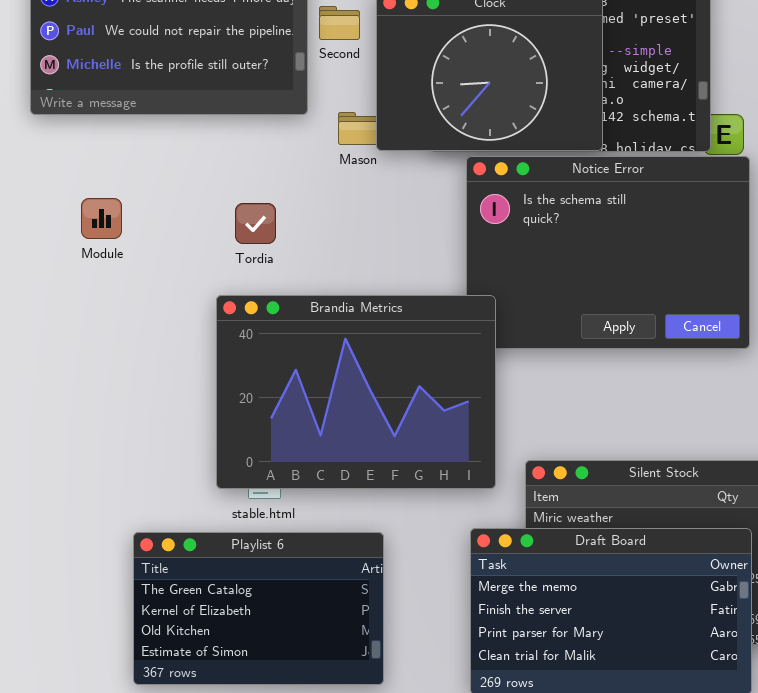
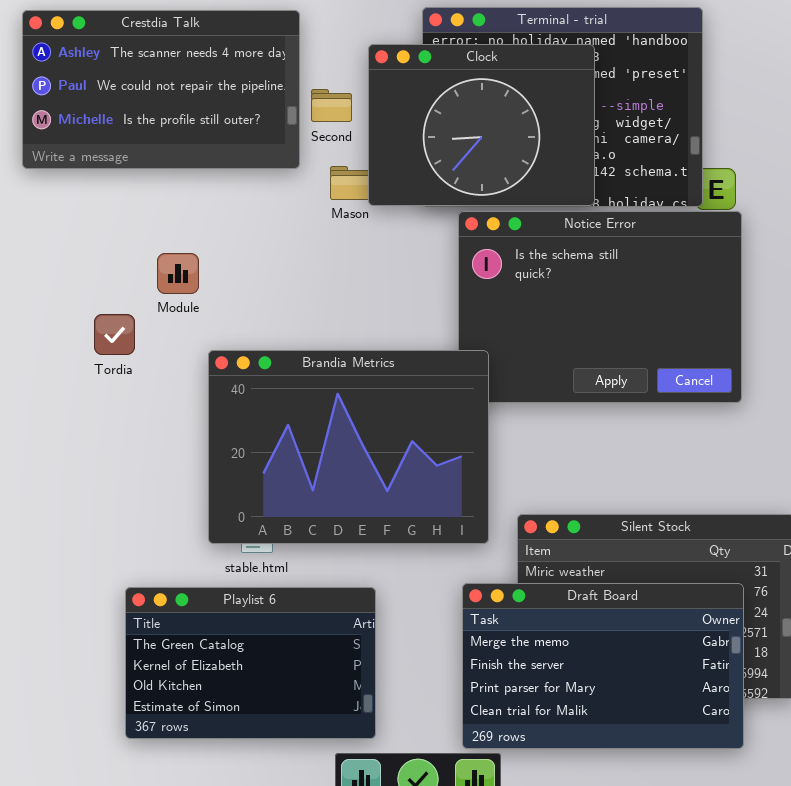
Second: [319,6,360,40] -> [311,89,352,122], moved
Module: [81,198,122,239] -> [157,253,199,294], moved
Tordia: [235,203,276,244] -> [94,314,135,355], moved

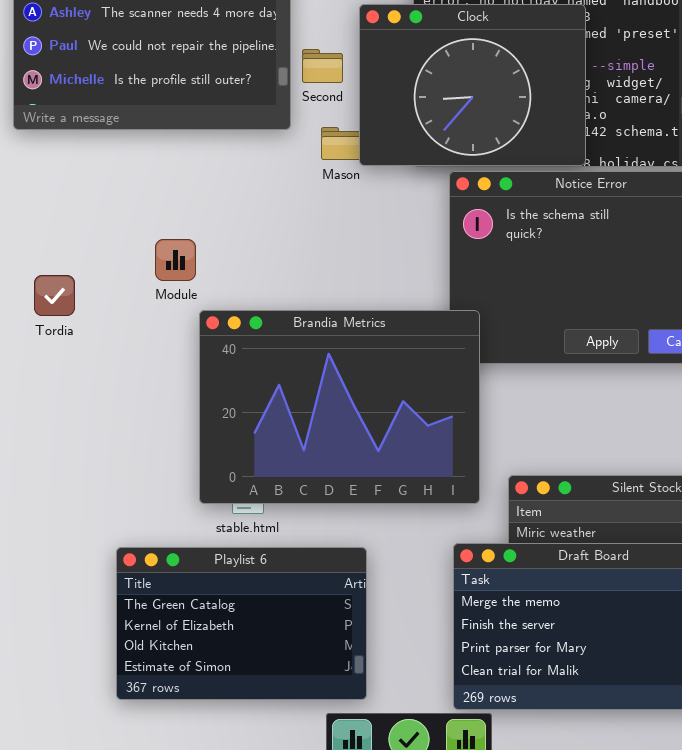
Module: [157,253,199,294] -> [155,239,196,281], moved
Tordia: [94,314,135,355] -> [34,275,75,316], moved

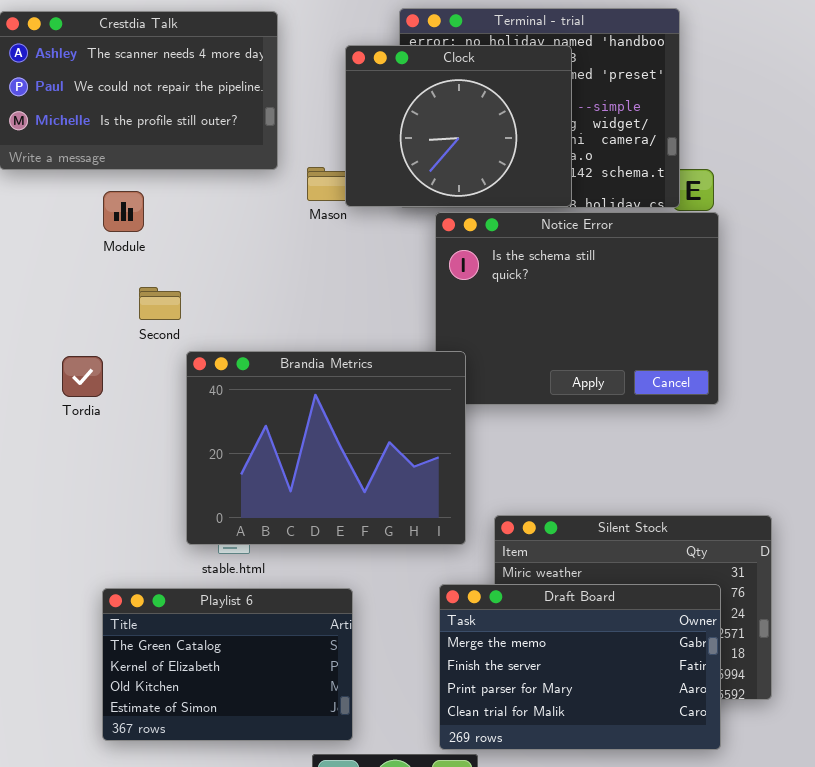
Second: [302,49,343,83] -> [139,287,181,320], moved
Module: [155,239,196,281] -> [103,191,144,232], moved
Tordia: [34,275,75,316] -> [62,356,103,397], moved

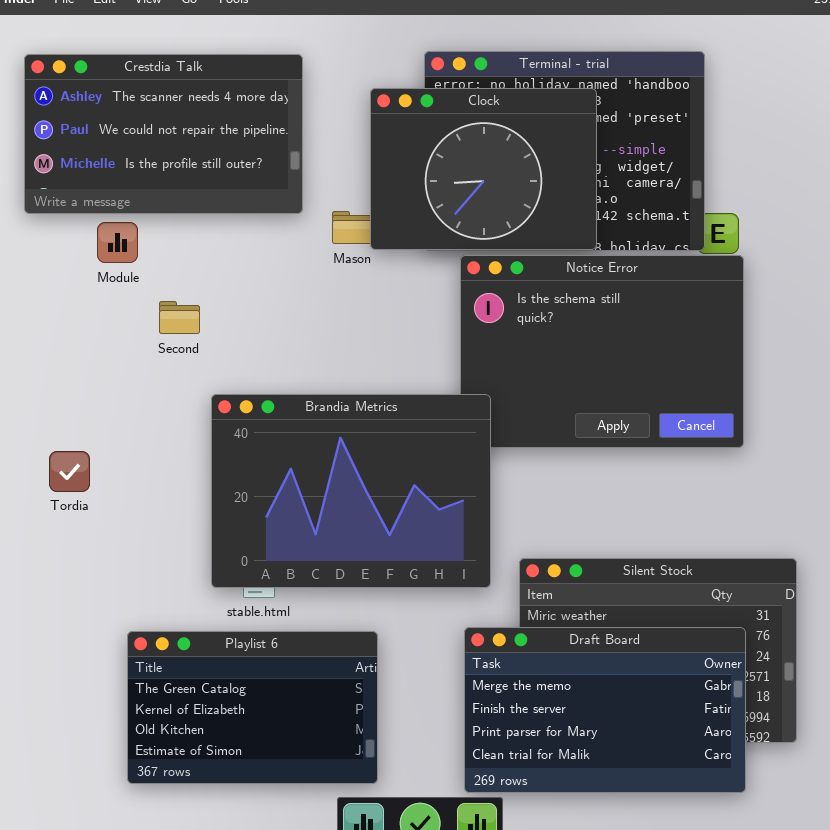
Module: [103,191,144,232] -> [97,222,138,263], moved
Second: [139,287,181,320] -> [159,301,200,334], moved
Tordia: [62,356,103,397] -> [49,451,90,492], moved

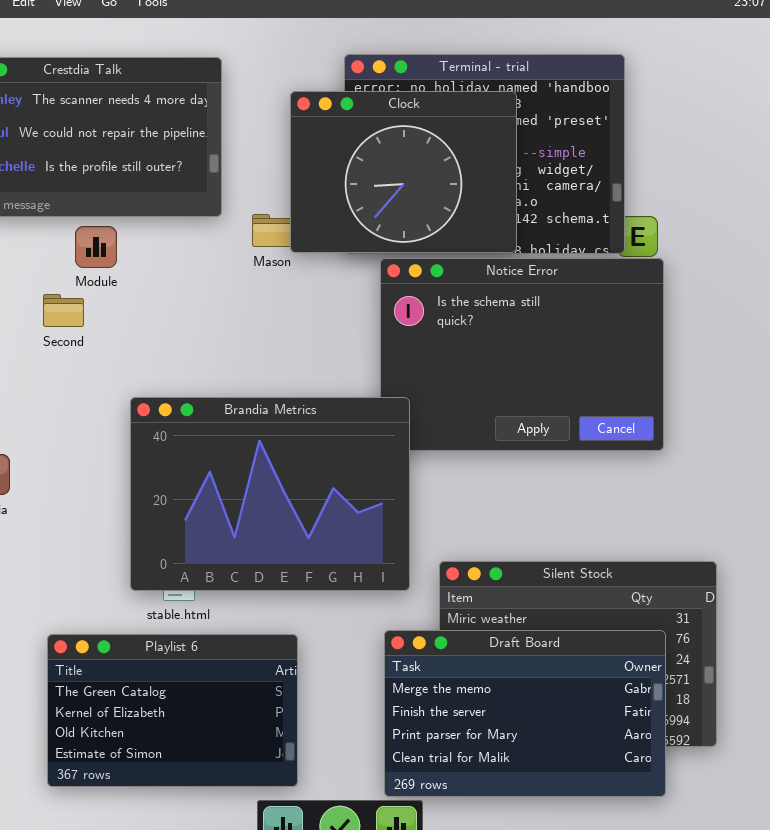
Module: [97,222,138,263] -> [75,226,117,268], moved
Second: [159,301,200,334] -> [43,294,84,327], moved

